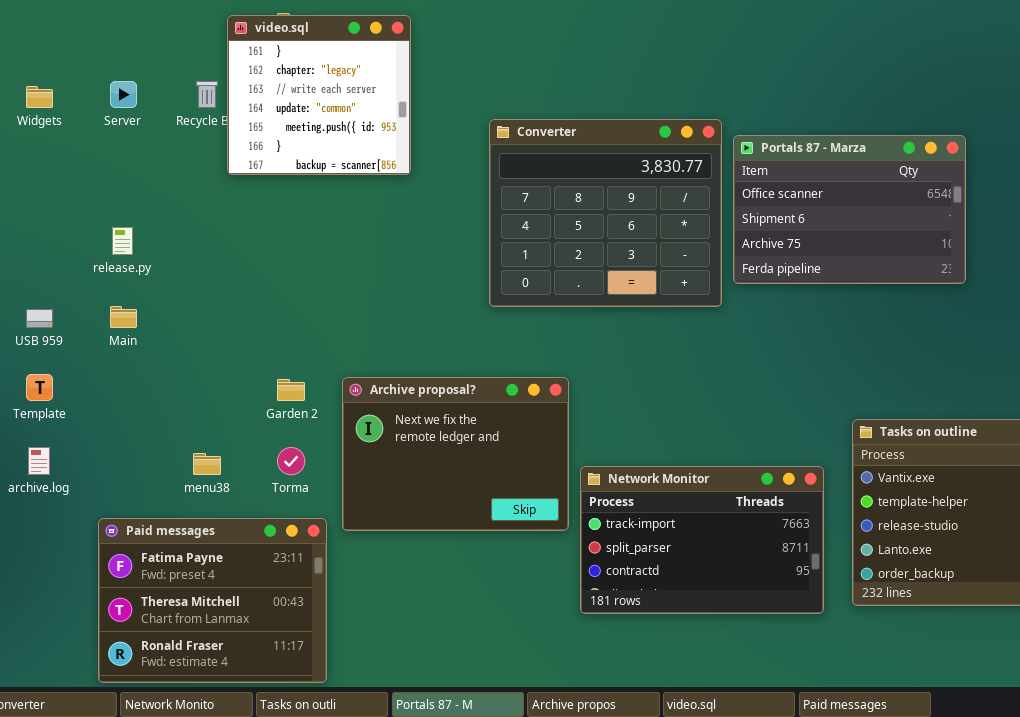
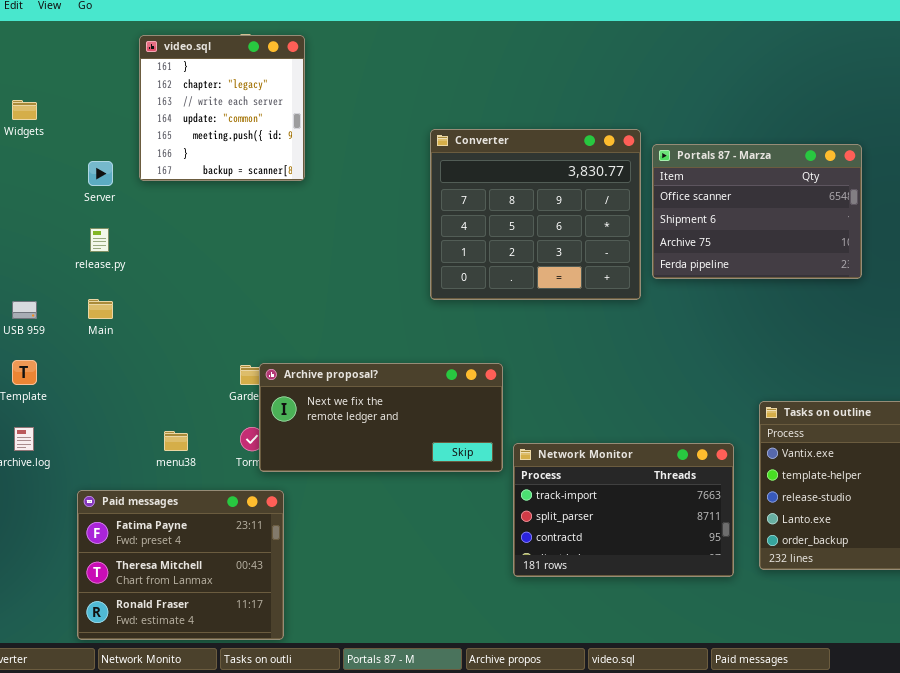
video.sql: [227,15,411,175] -> [139,35,305,181], moved
Server: [110,81,137,108] -> [88,161,113,186], moved
Archive proposal?: [342,377,569,531] -> [259,363,503,472], resized

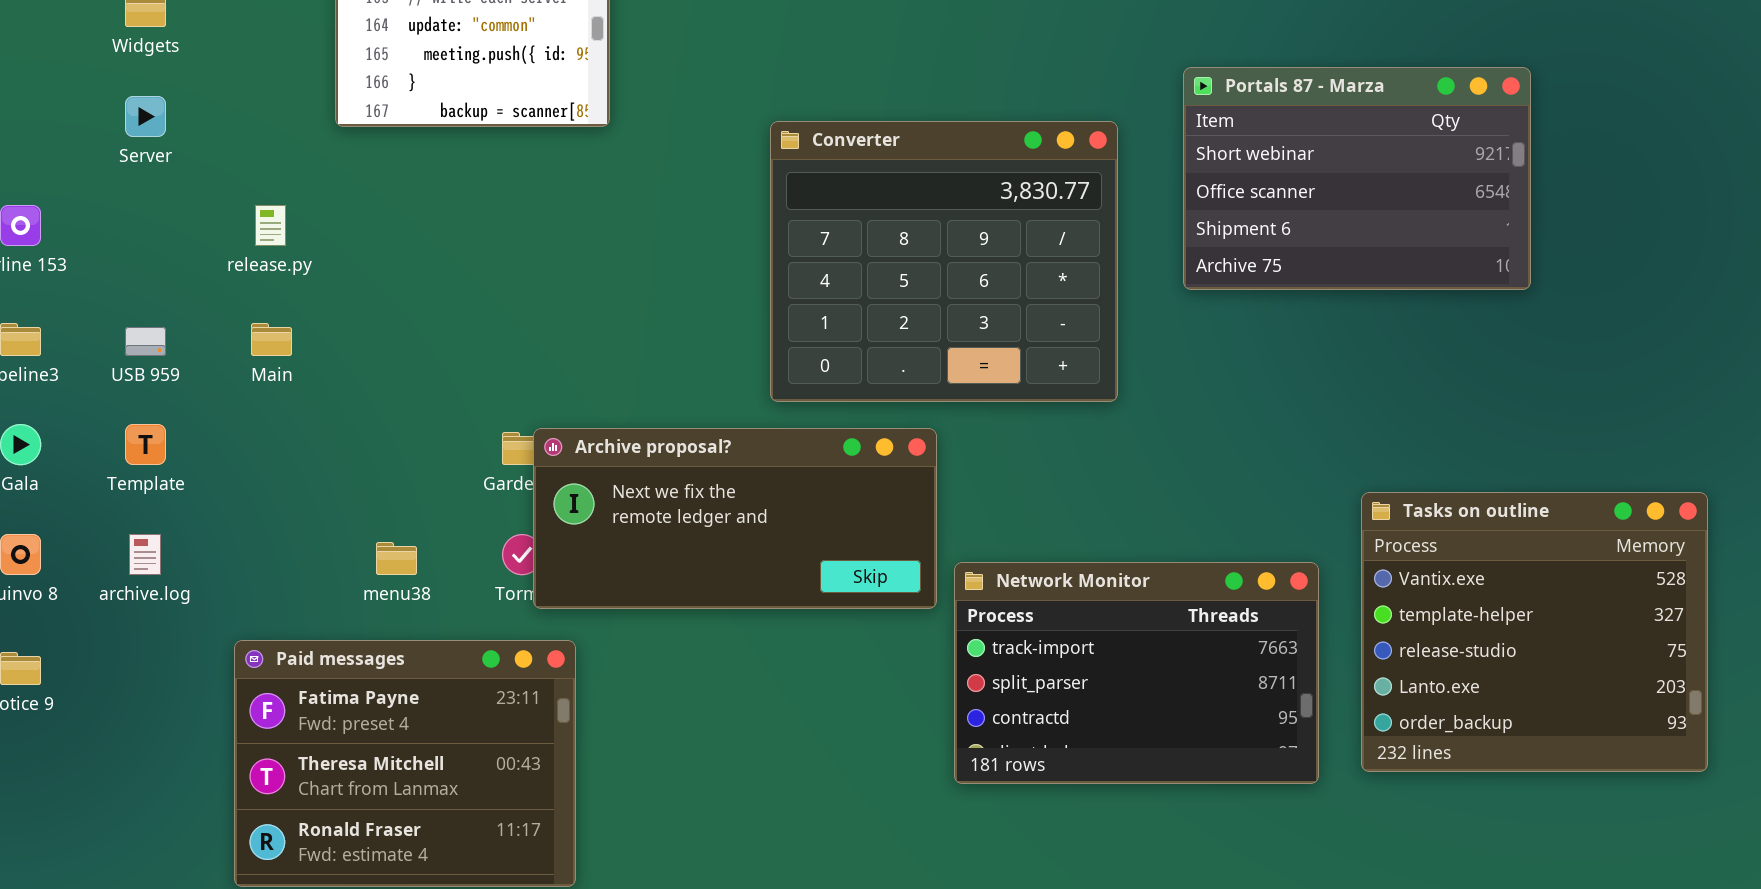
Converter: [430,129,641,300] -> [770,121,1118,402], moved
Portals 87 - Marza: [652,144,862,279] -> [1183,67,1531,290], scrolled up 1 row
Server: [88,161,113,186] -> [125,96,166,137], moved

